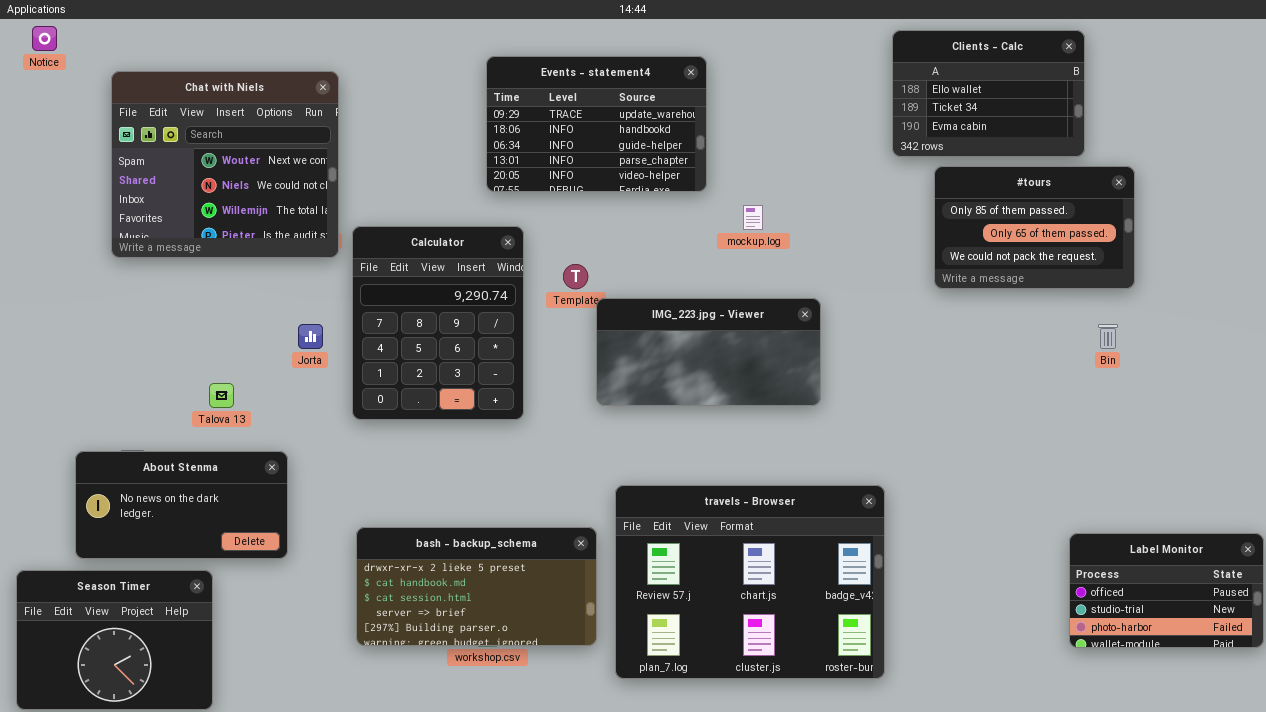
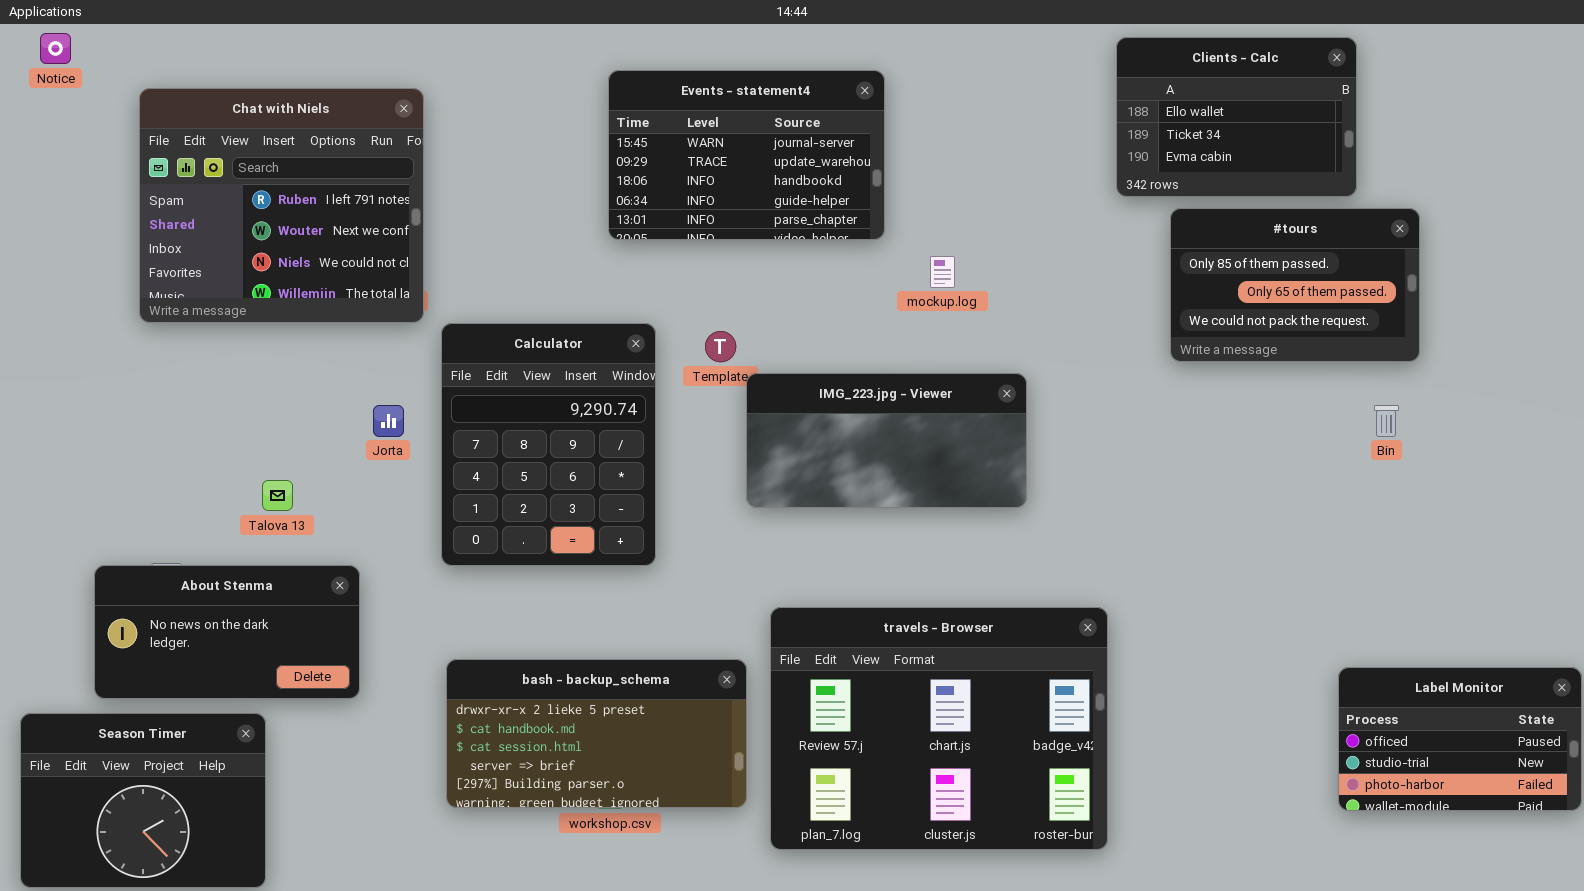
Events - statement4: [486,56,707,192] -> [608,70,885,240], scrolled up 1 row
Chat with Niels: [111,71,339,258] -> [139,88,424,323], scrolled up 1 row
Calculator: [352,226,524,420] -> [441,323,656,566], moved

